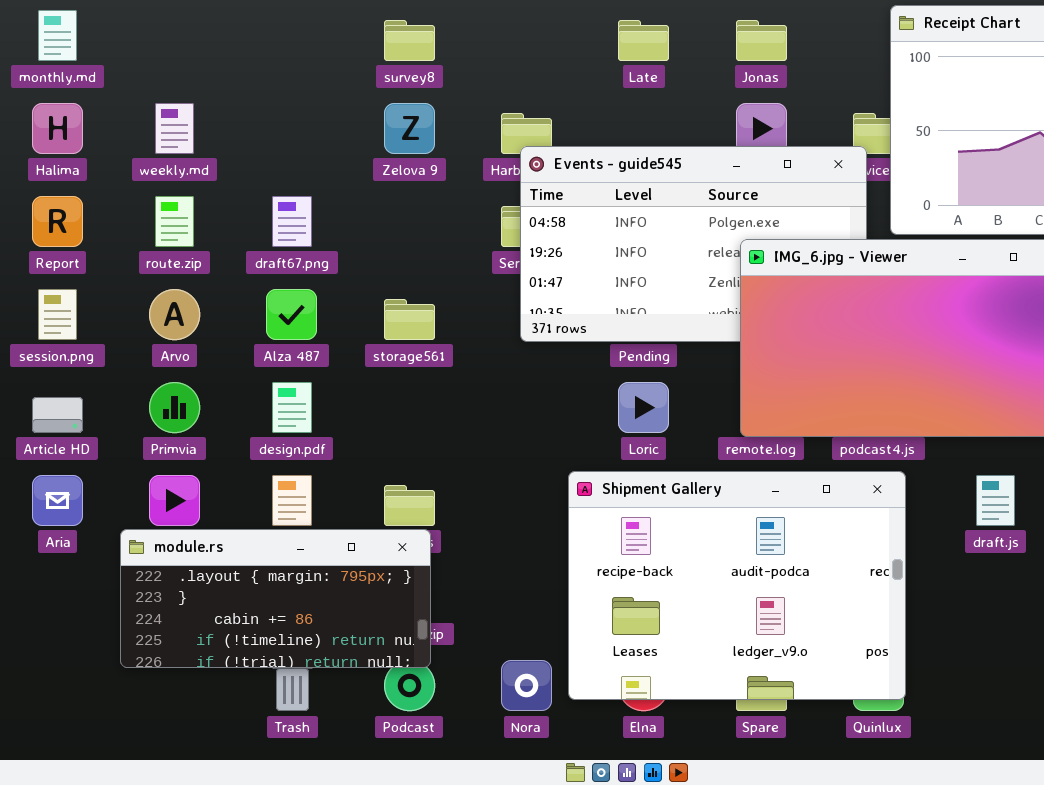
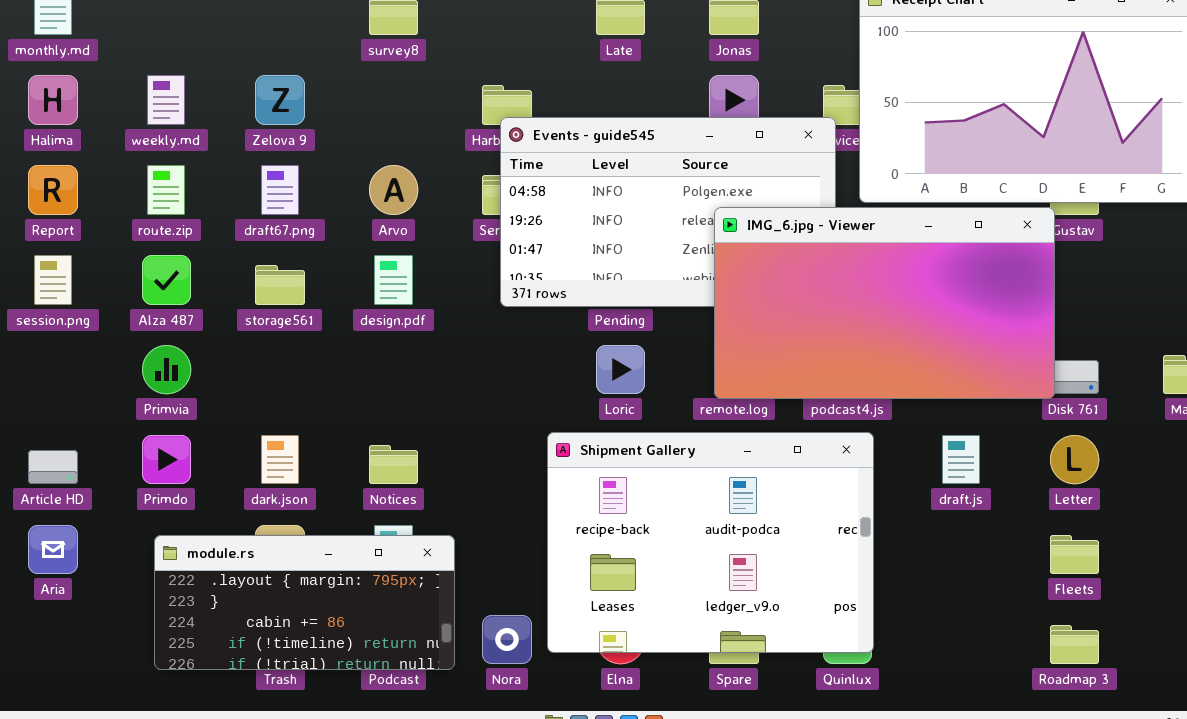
Zelova 9: [384,103,435,154] -> [255,75,305,125], moved
Arvo: [149,289,200,340] -> [369,165,418,215], moved
Alza 487: [266,289,317,340] -> [142,255,191,305], moved
storage561: [384,299,435,340] -> [255,265,305,305], moved
design.pdf: [272,382,312,433] -> [374,255,413,305], moved
Article HD: [32,397,83,433] -> [28,450,78,484], moved
Aria: [32,475,83,526] -> [28,525,78,574], moved
module.rs: [120,529,431,668] -> [154,535,455,670], moved

